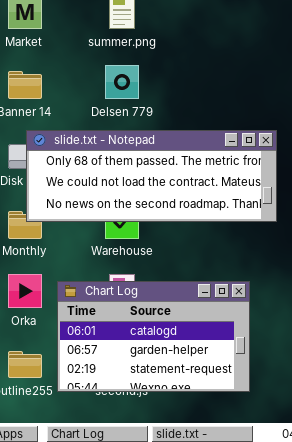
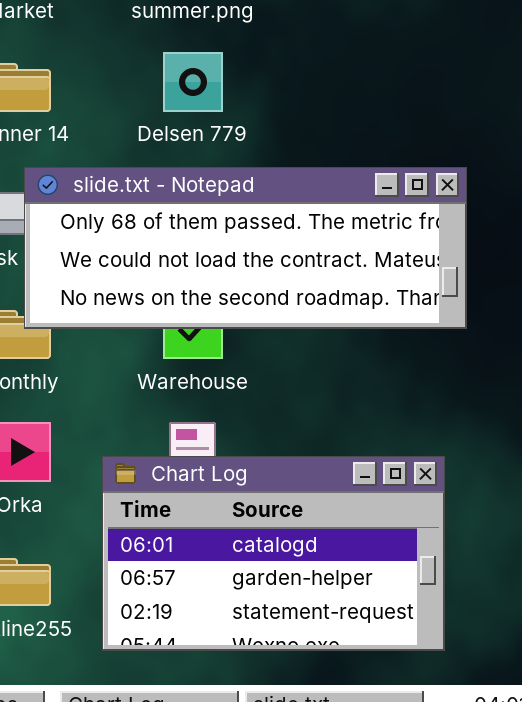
Chart Log: [57,281,250,392] -> [102,456,445,651], moved

